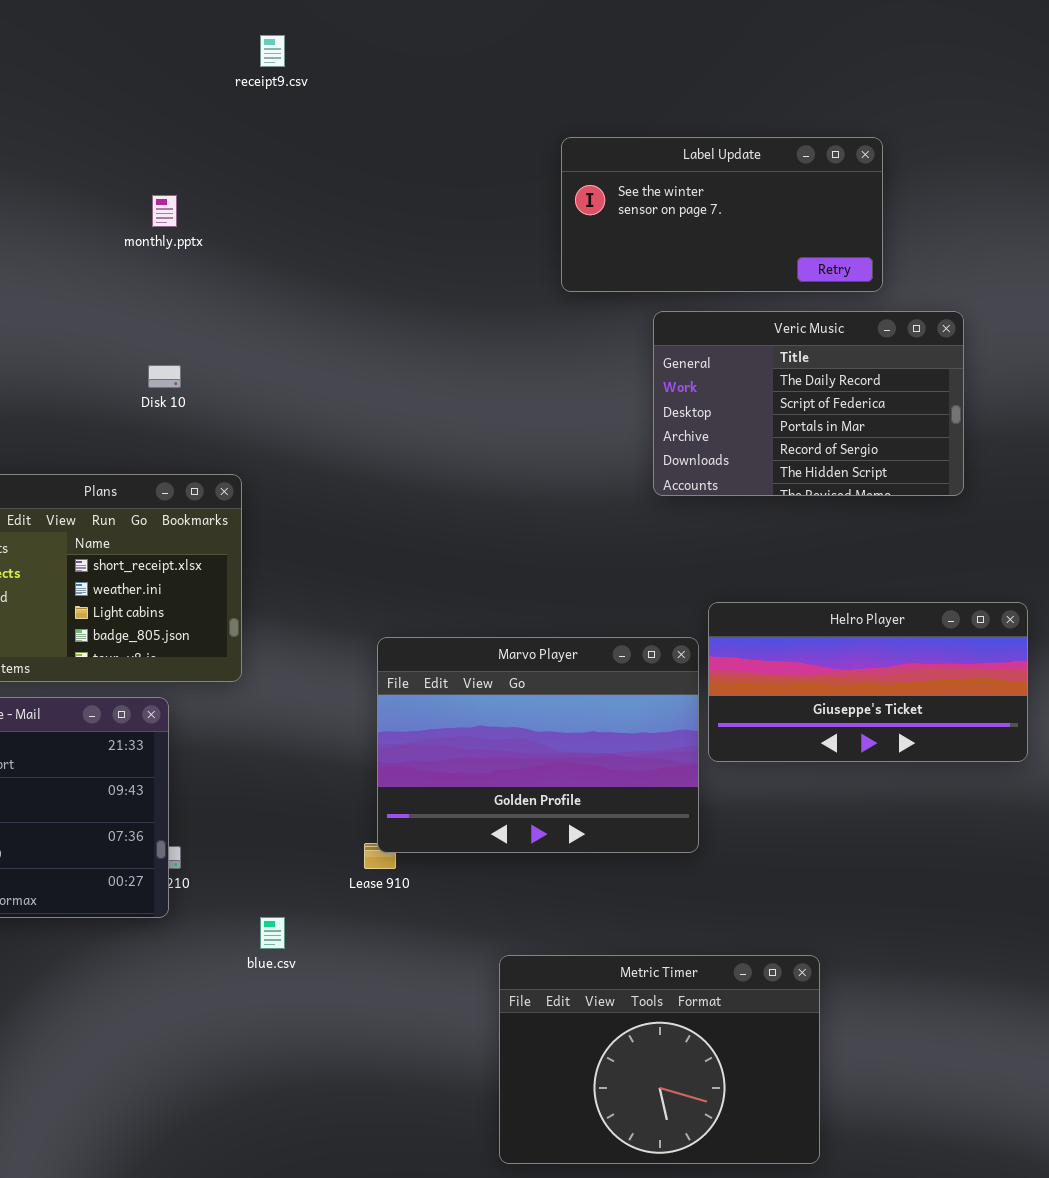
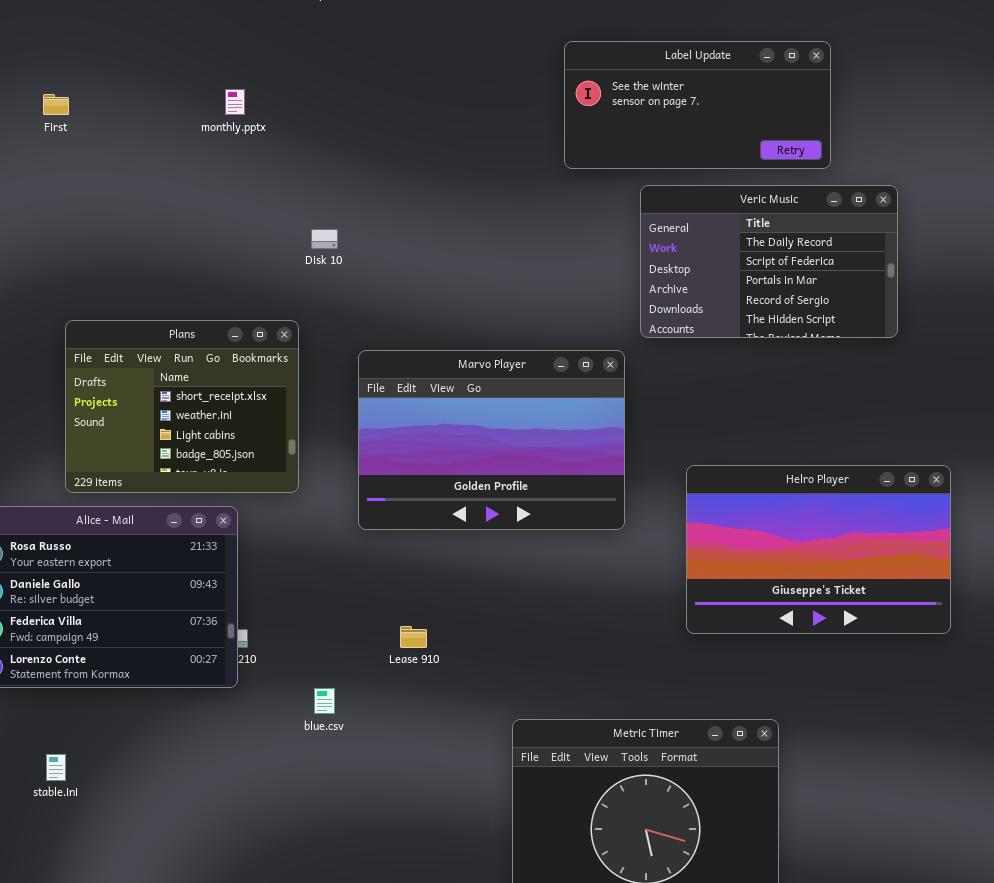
Disk 10: [148,365,181,388] -> [311,229,338,249], moved
Helro Player: [708,602,1028,762] -> [686,465,951,634], moved, resized
Marvo Player: [377,637,699,853] -> [358,350,625,530], moved

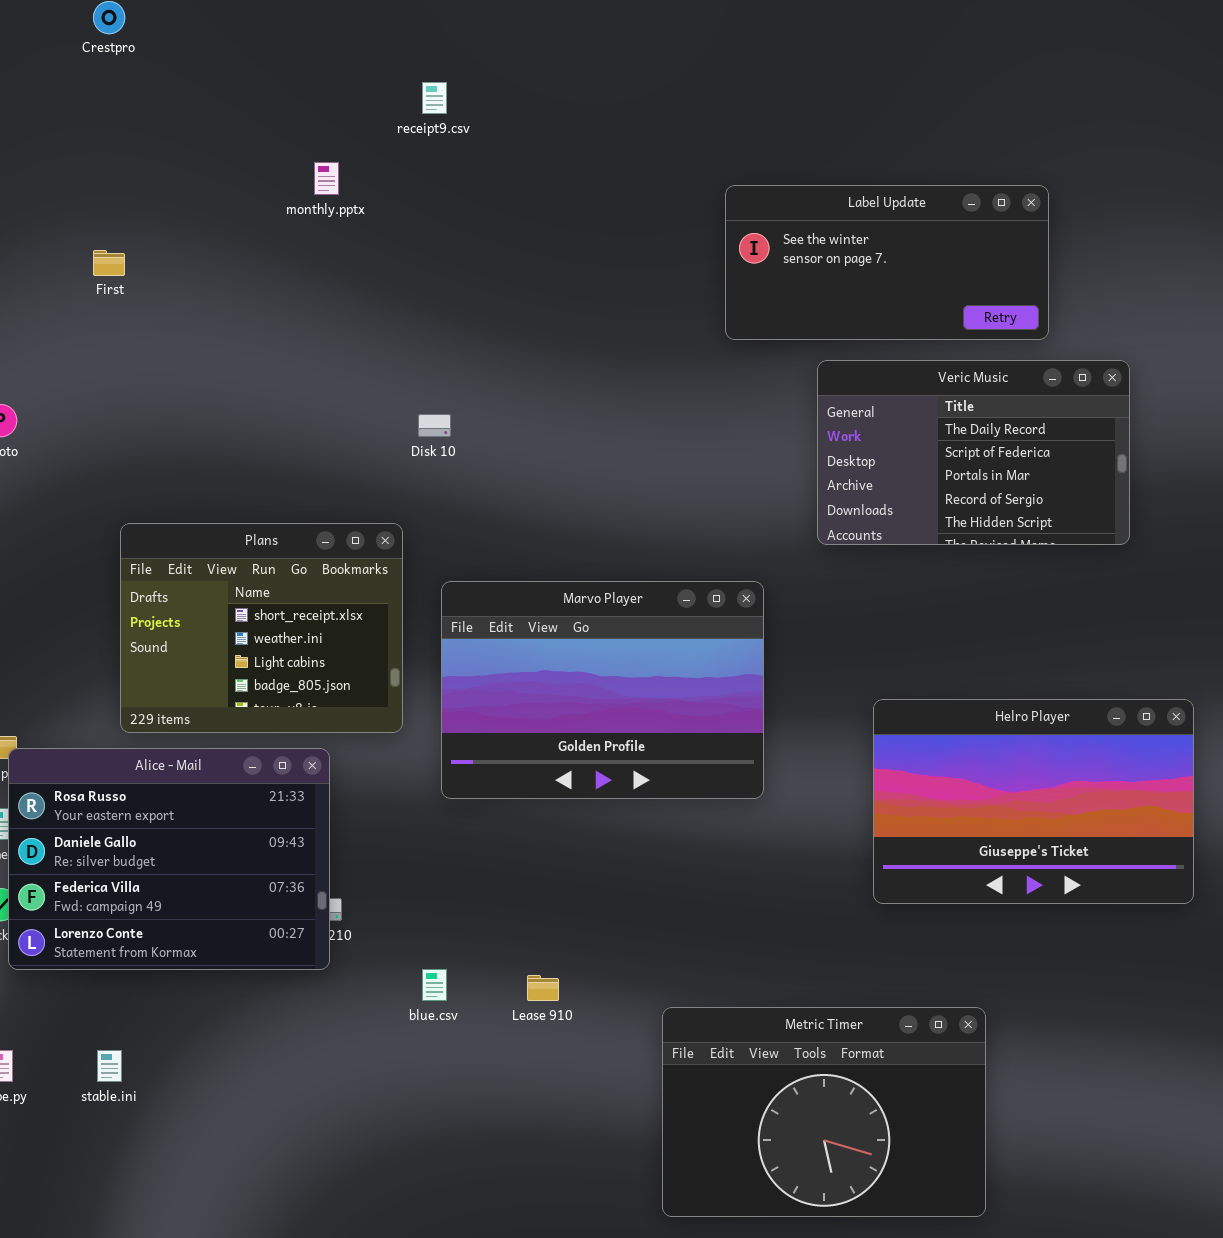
monthly.pptx: [225,89,245,115] -> [314,162,339,195], moved
Marvo Player: [358,350,625,530] -> [441,581,764,799], moved
Lease 910: [400,626,427,648] -> [527,975,559,1001], moved

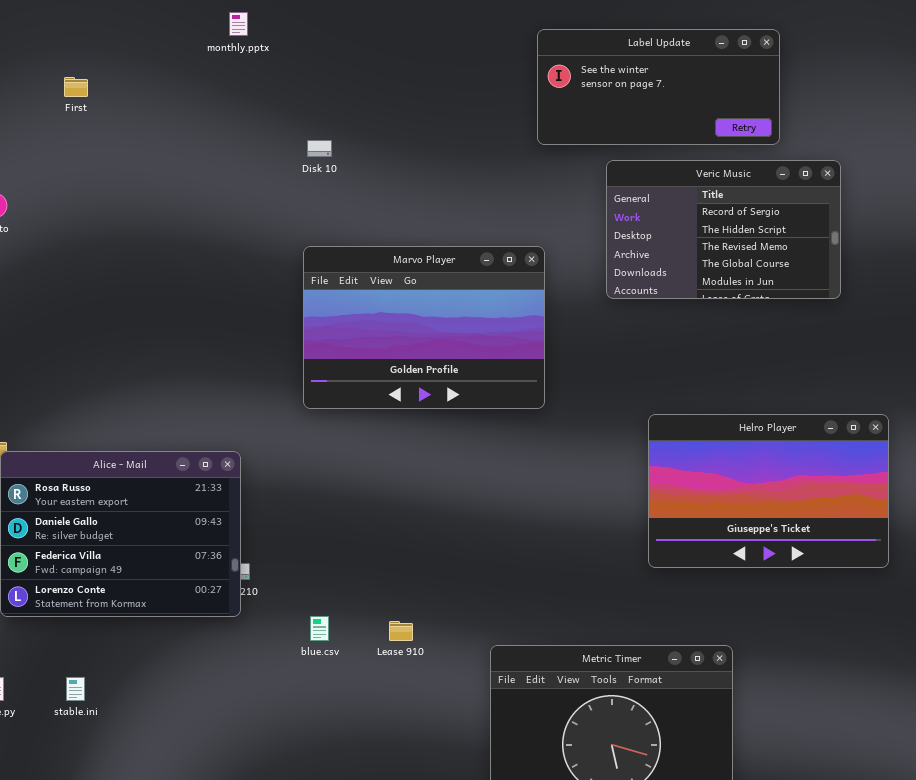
Veric Music: [817,360,1130,545] -> [606,160,841,299], scrolled down 3 rows
Disk 10: [418,414,451,437] -> [307,140,332,157], moved
Plans: [120,523,403,733] -> none, closed
Marvo Player: [441,581,764,799] -> [303,246,545,409], moved

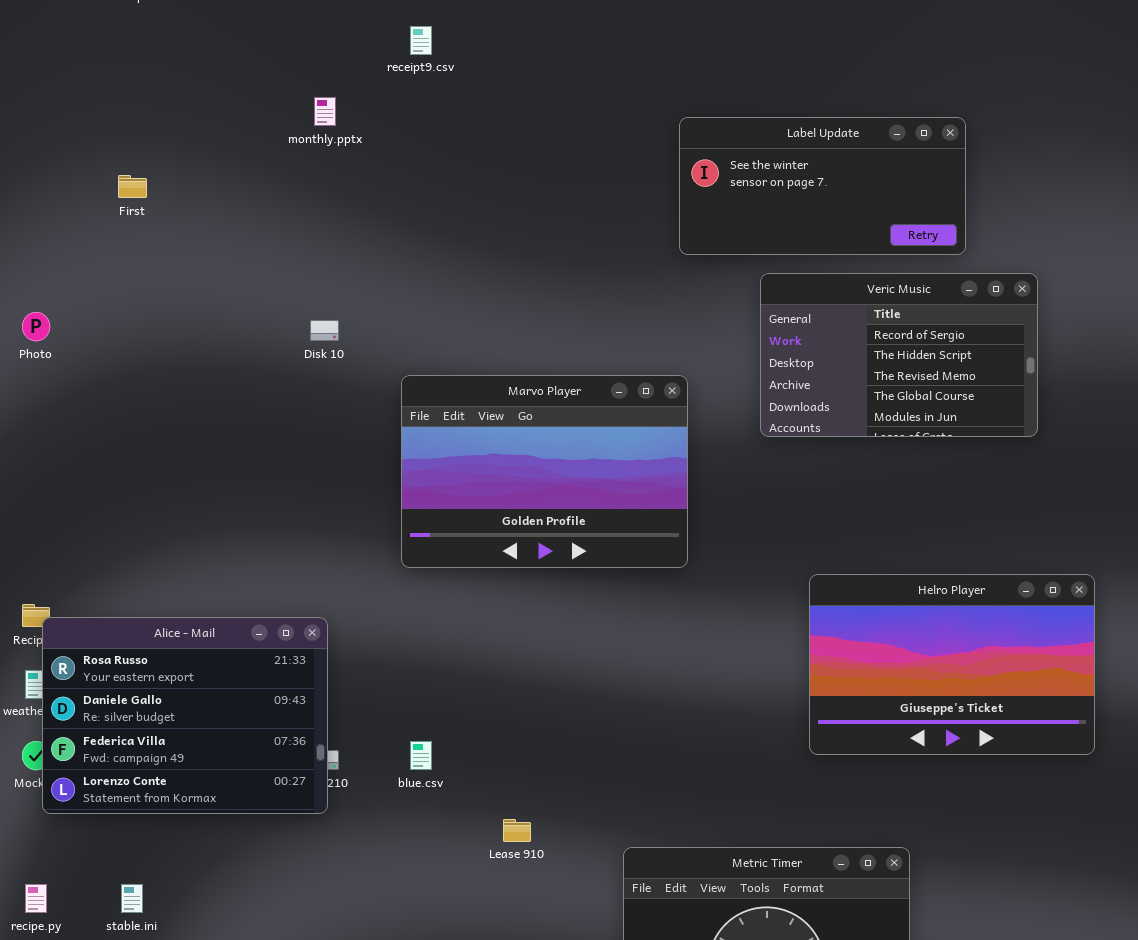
Disk 10: [307,140,332,157] -> [310,320,339,341], moved
blue.csv: [310,616,329,641] -> [410,741,432,770], moved

